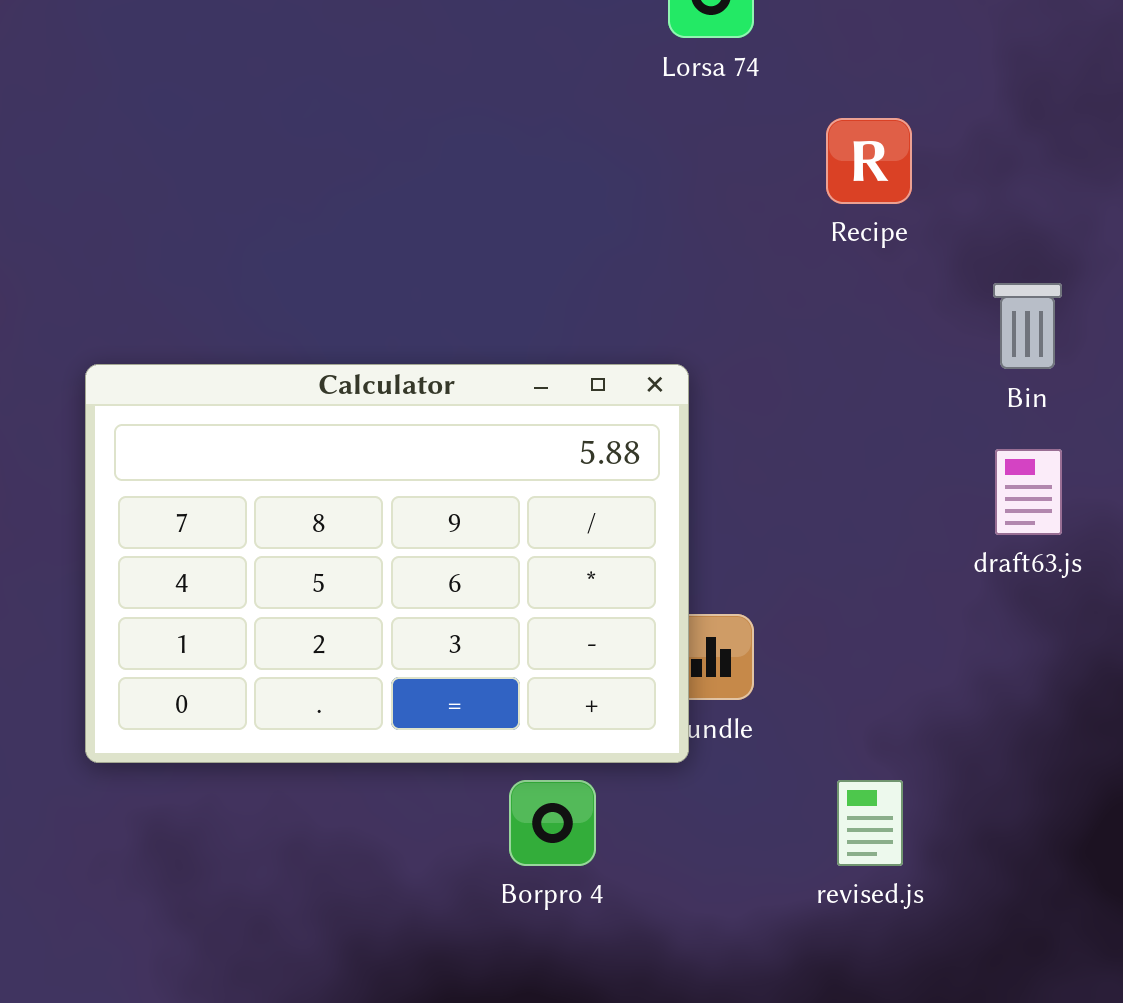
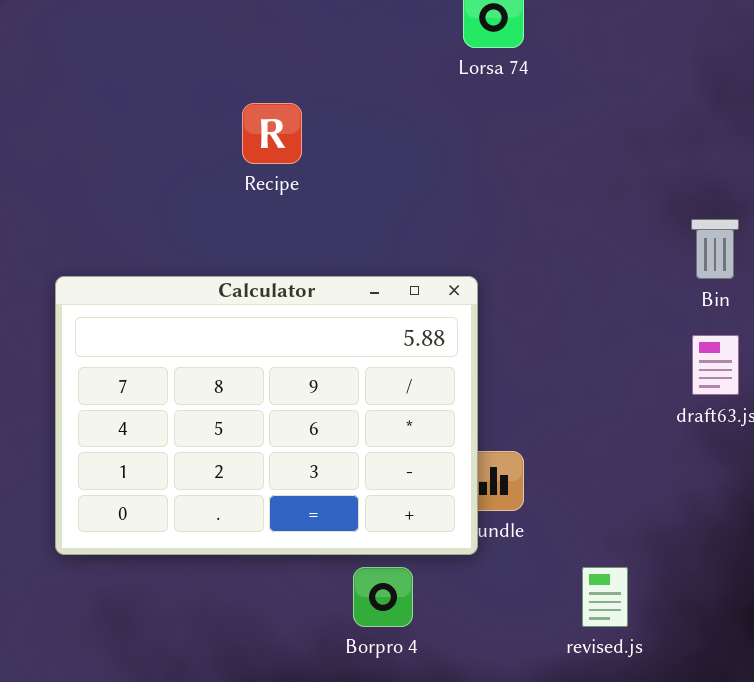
Recipe: [826,118,912,204] -> [242,103,302,164], moved

